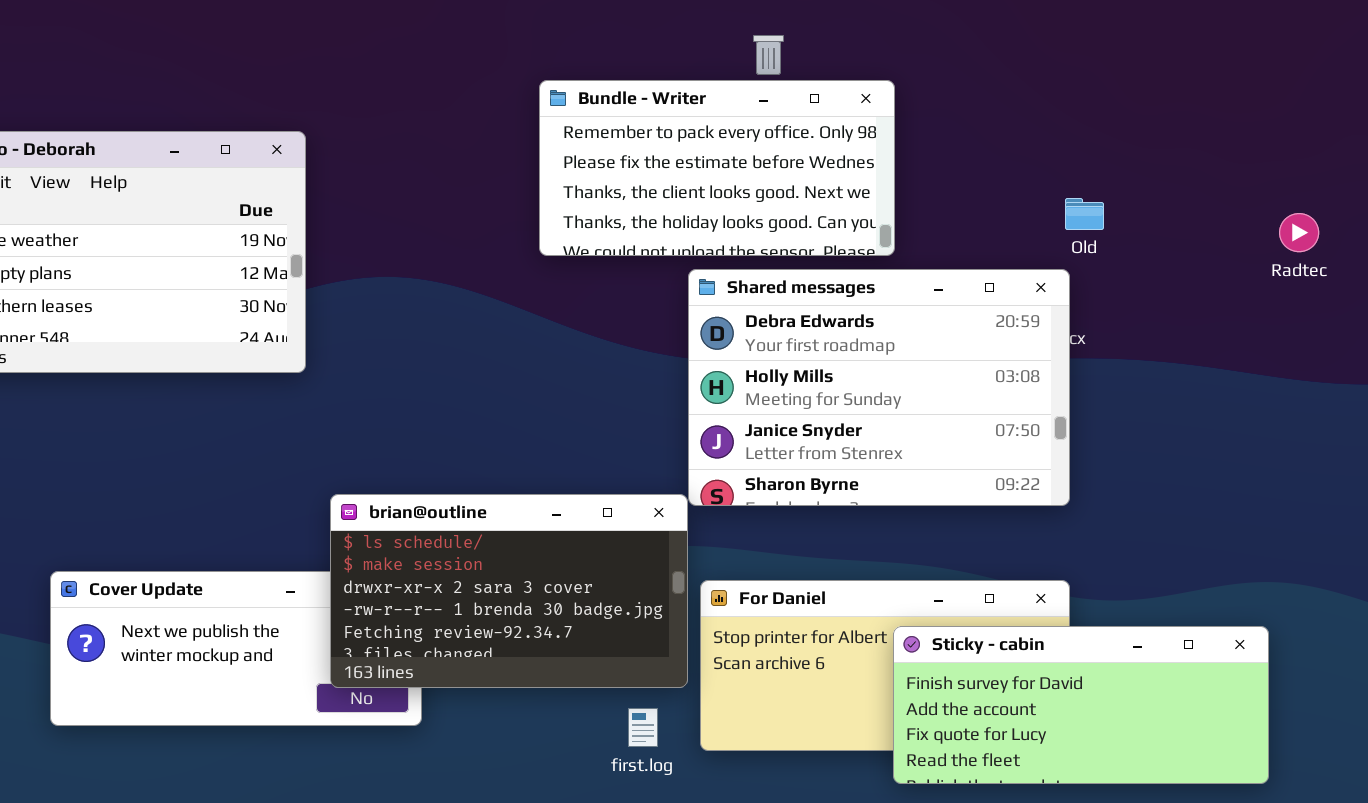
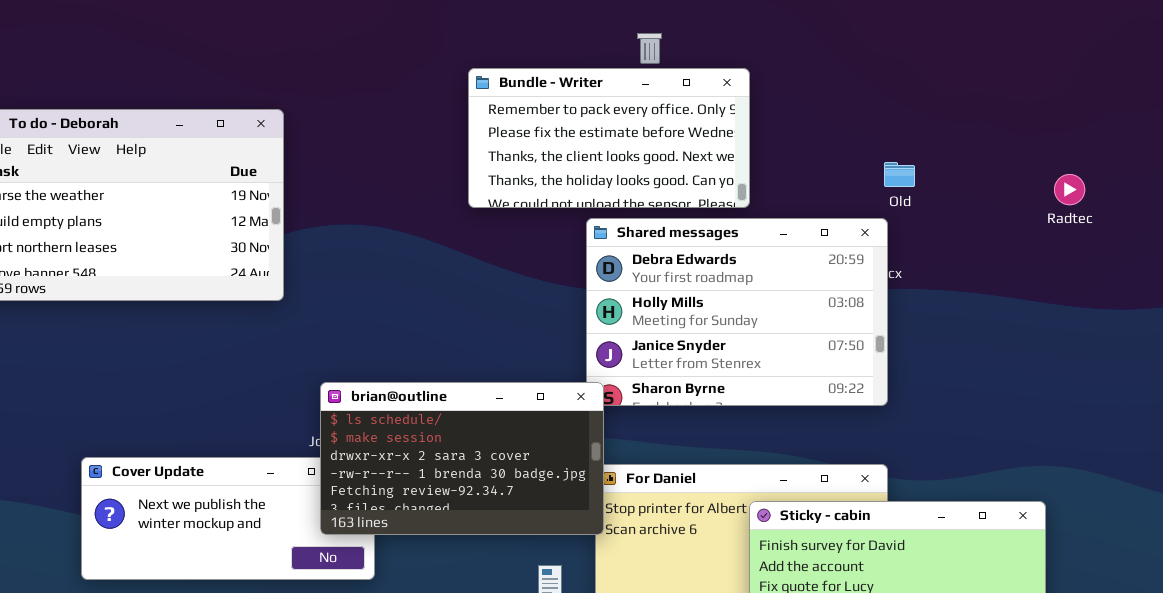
brian@outline: [330,494,688,688] -> [320,382,604,535], moved

